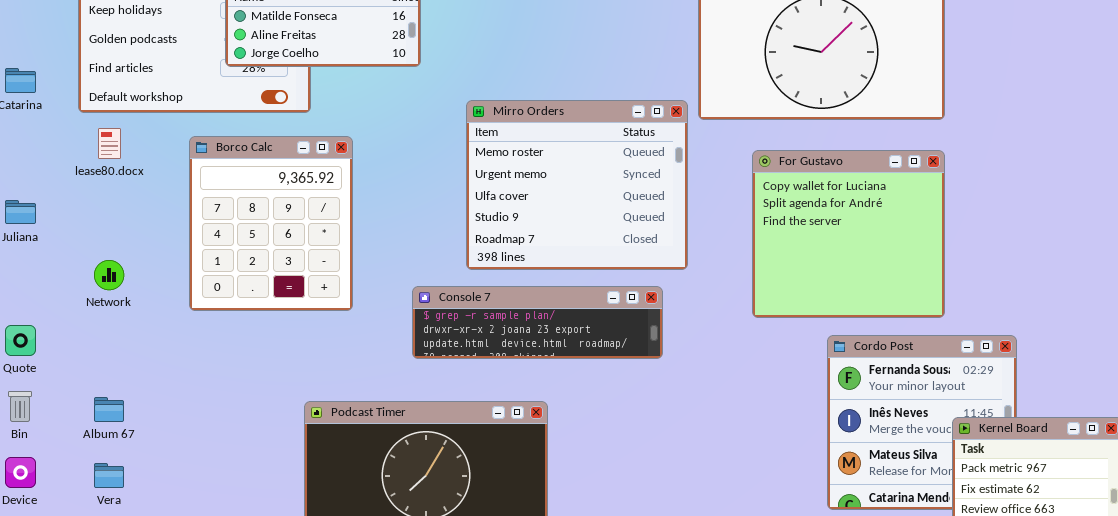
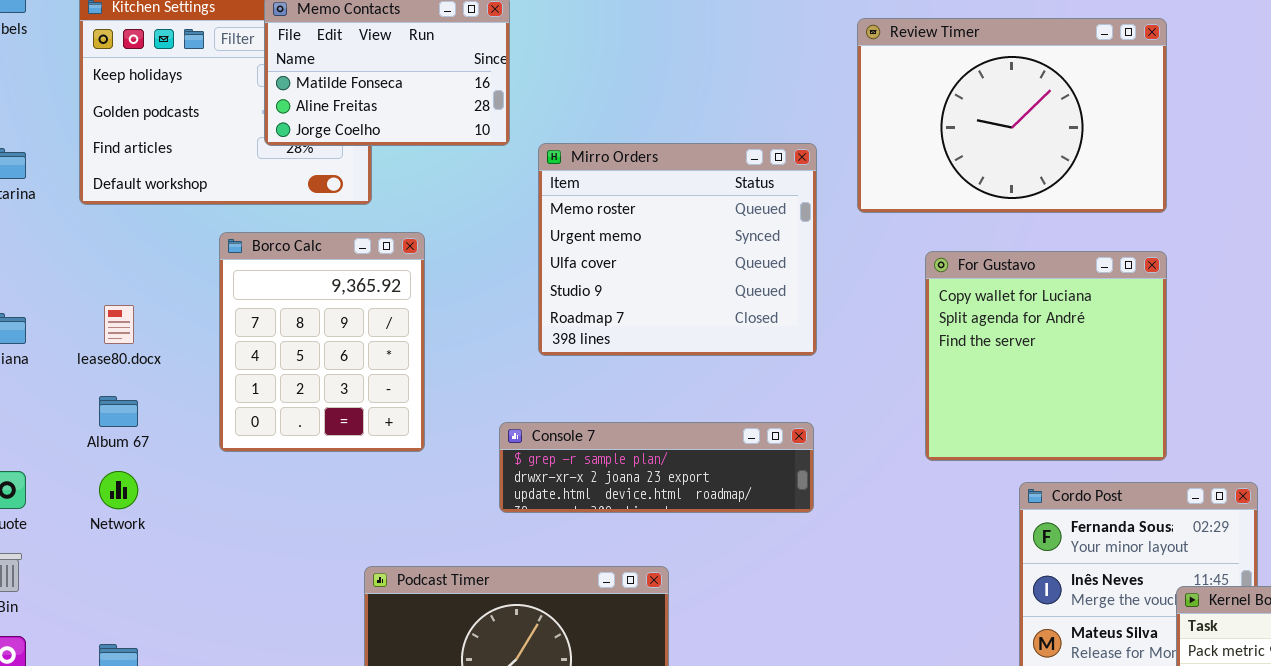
Mirro Orders: [466,100,688,270] -> [538,143,817,356], moved
lease80.docx: [98,128,121,159] -> [104,305,134,344], moved
Network: [94,260,124,290] -> [99,471,138,509], moved
Album 67: [94,397,124,422] -> [99,396,138,427], moved

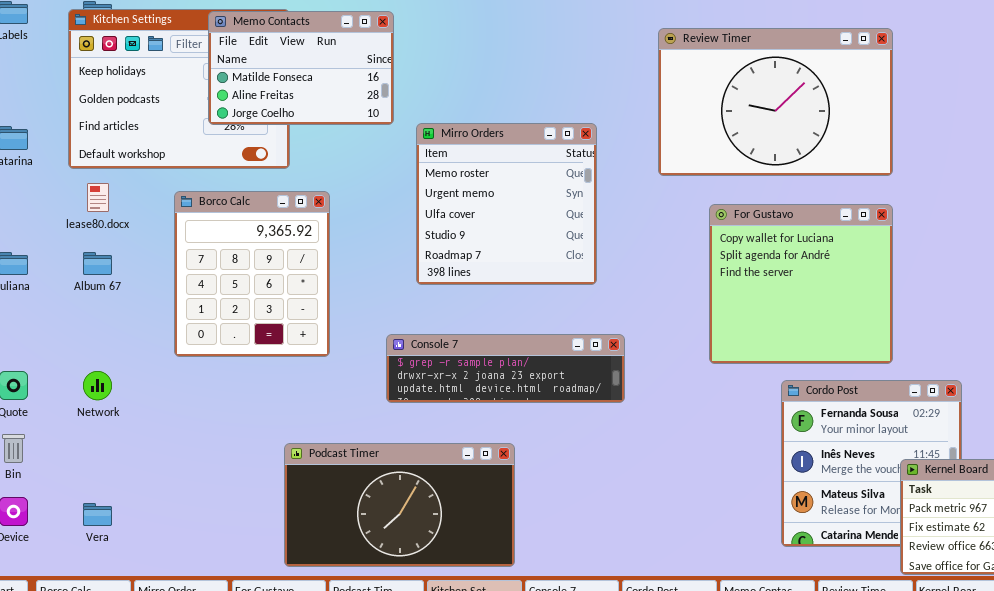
Mirro Orders: [538,143,817,356] -> [416,123,597,285], resized
lease80.docx: [104,305,134,344] -> [87,183,109,212], moved
Album 67: [99,396,138,427] -> [83,252,112,275], moved

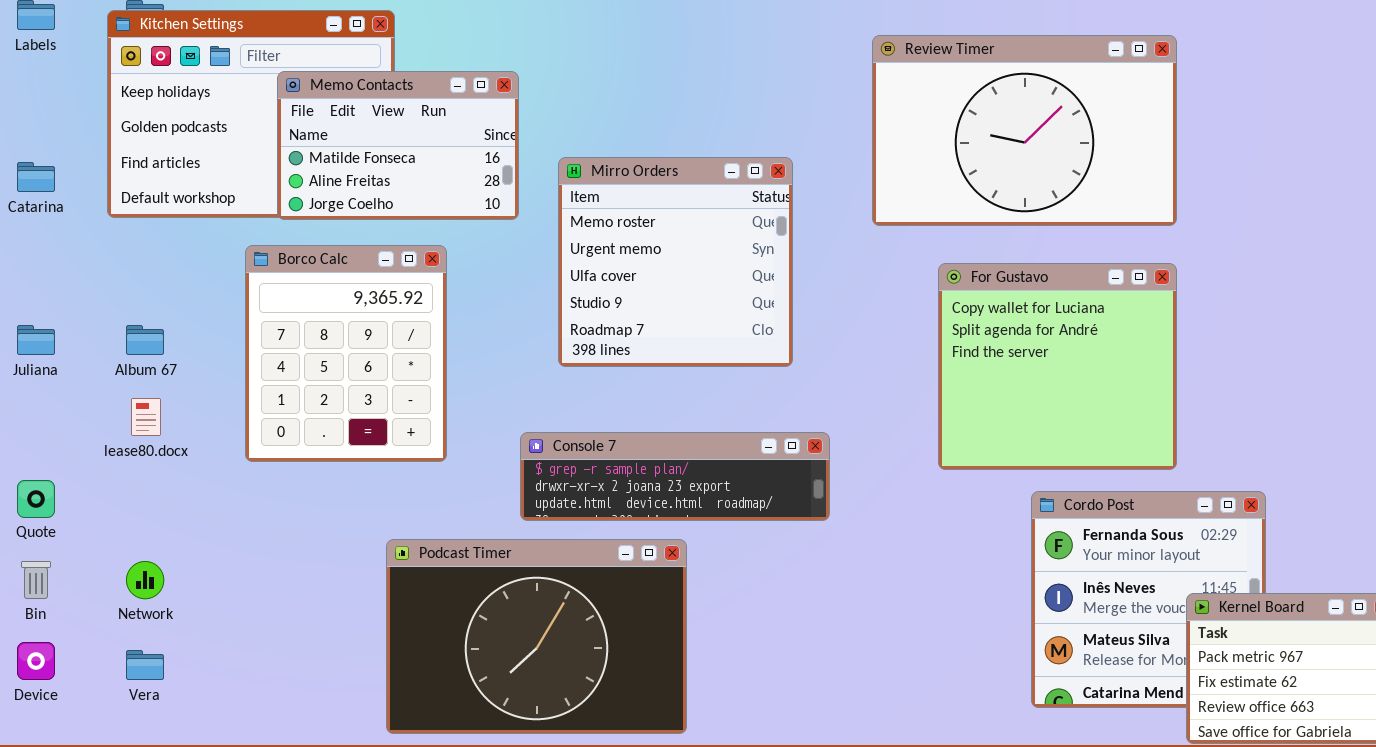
Memo Contacts: [208,11,394,125] -> [277,71,519,220], moved
lease80.docx: [87,183,109,212] -> [131,398,161,436], moved
Network: [83,371,112,400] -> [126,561,164,599], moved
Podcast Timer: [284,443,515,567] -> [386,539,687,734], resized

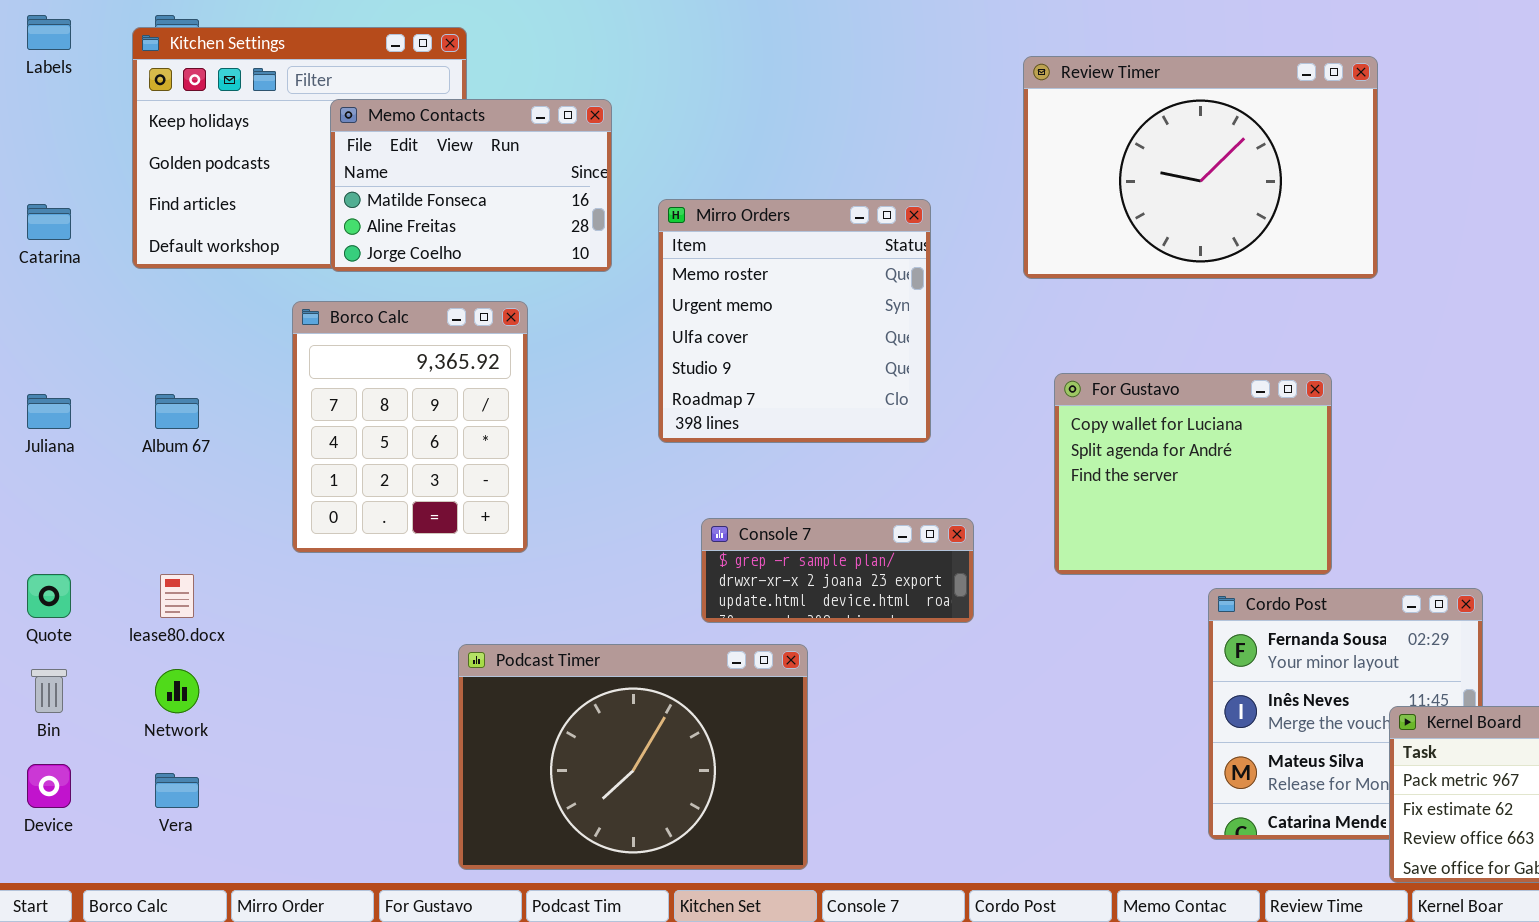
For Gustavo: [938,263,1177,470] -> [1054,373,1332,575], moved, resized
lease80.docx: [131,398,161,436] -> [160,574,194,618], moved
Console 7: [520,432,830,521] -> [701,518,974,623], resized

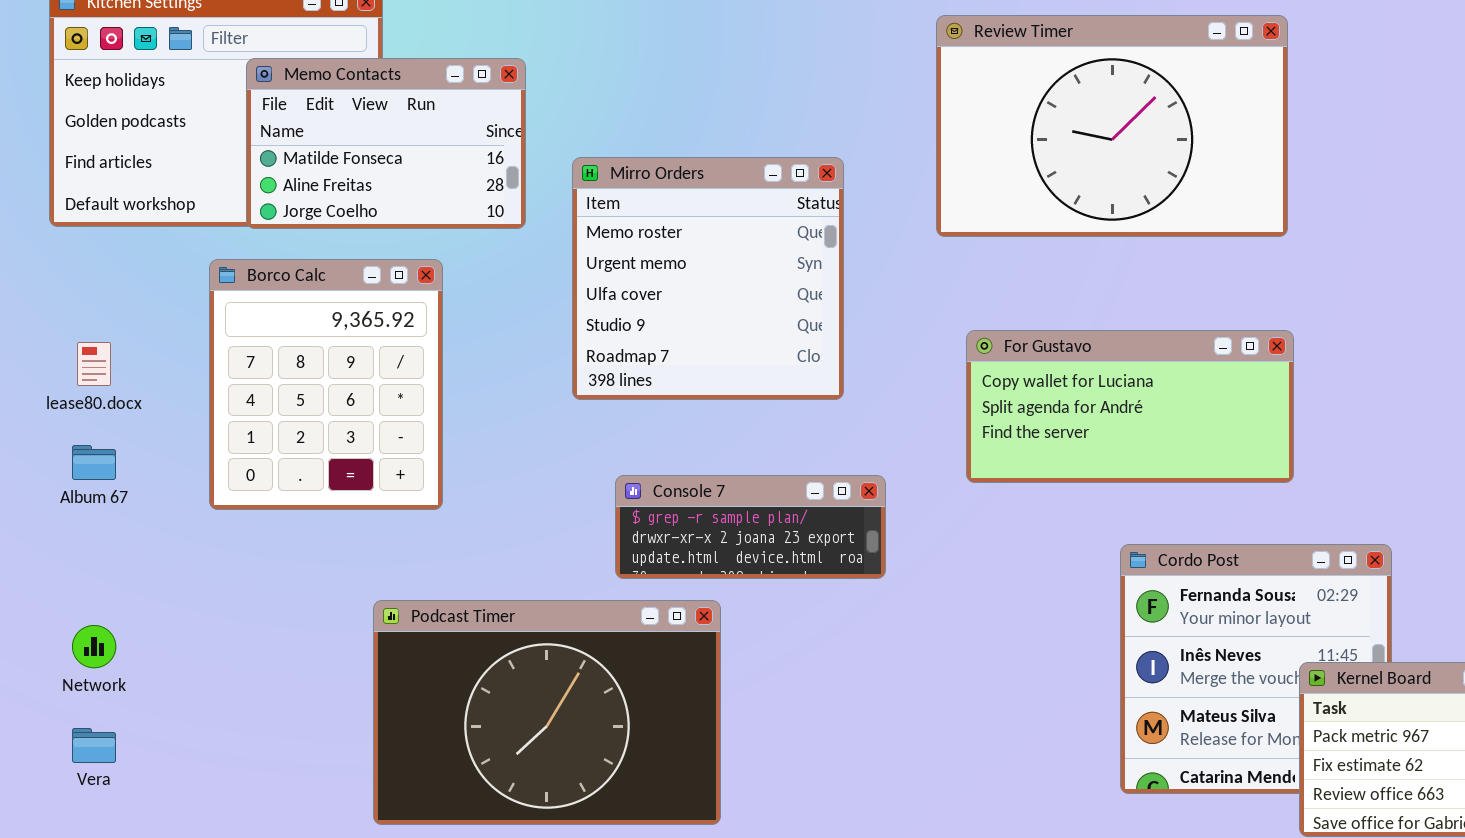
For Gustavo: [1054,373,1332,575] -> [966,330,1294,483], resized
Album 67: [155,394,199,429] -> [72,445,116,480], moved
lease80.docx: [160,574,194,618] -> [77,342,111,386], moved

